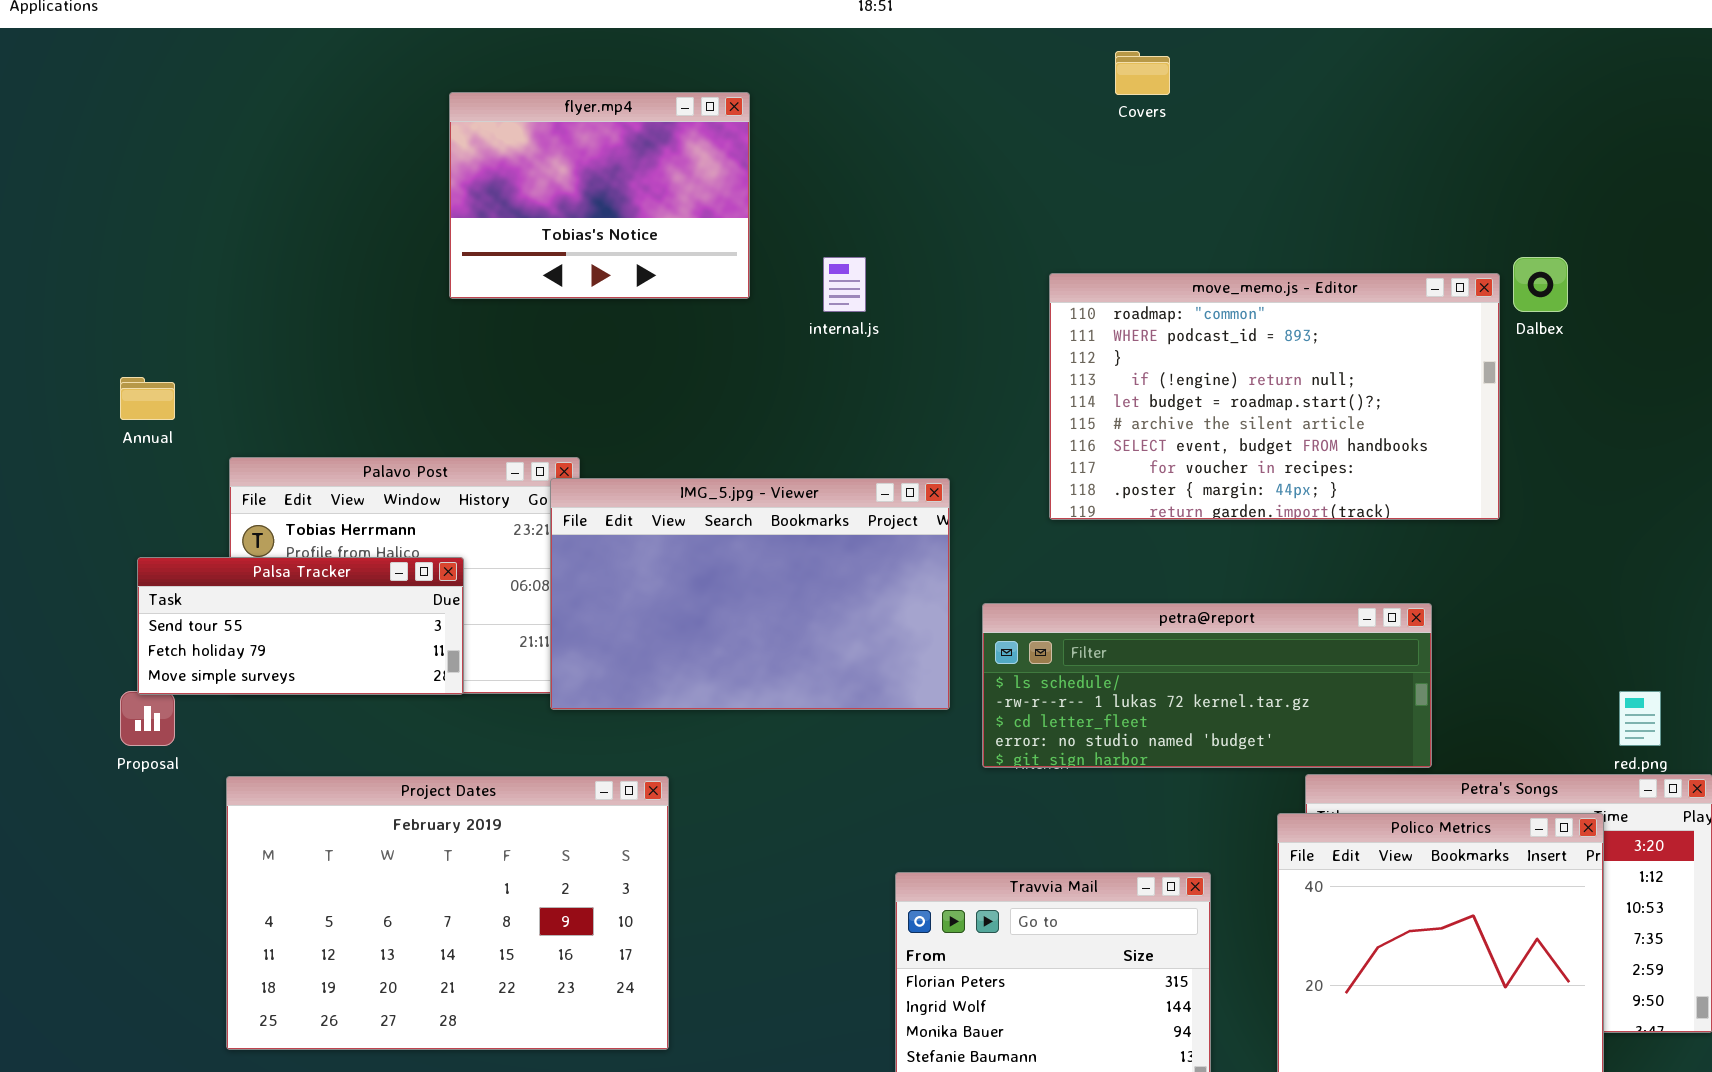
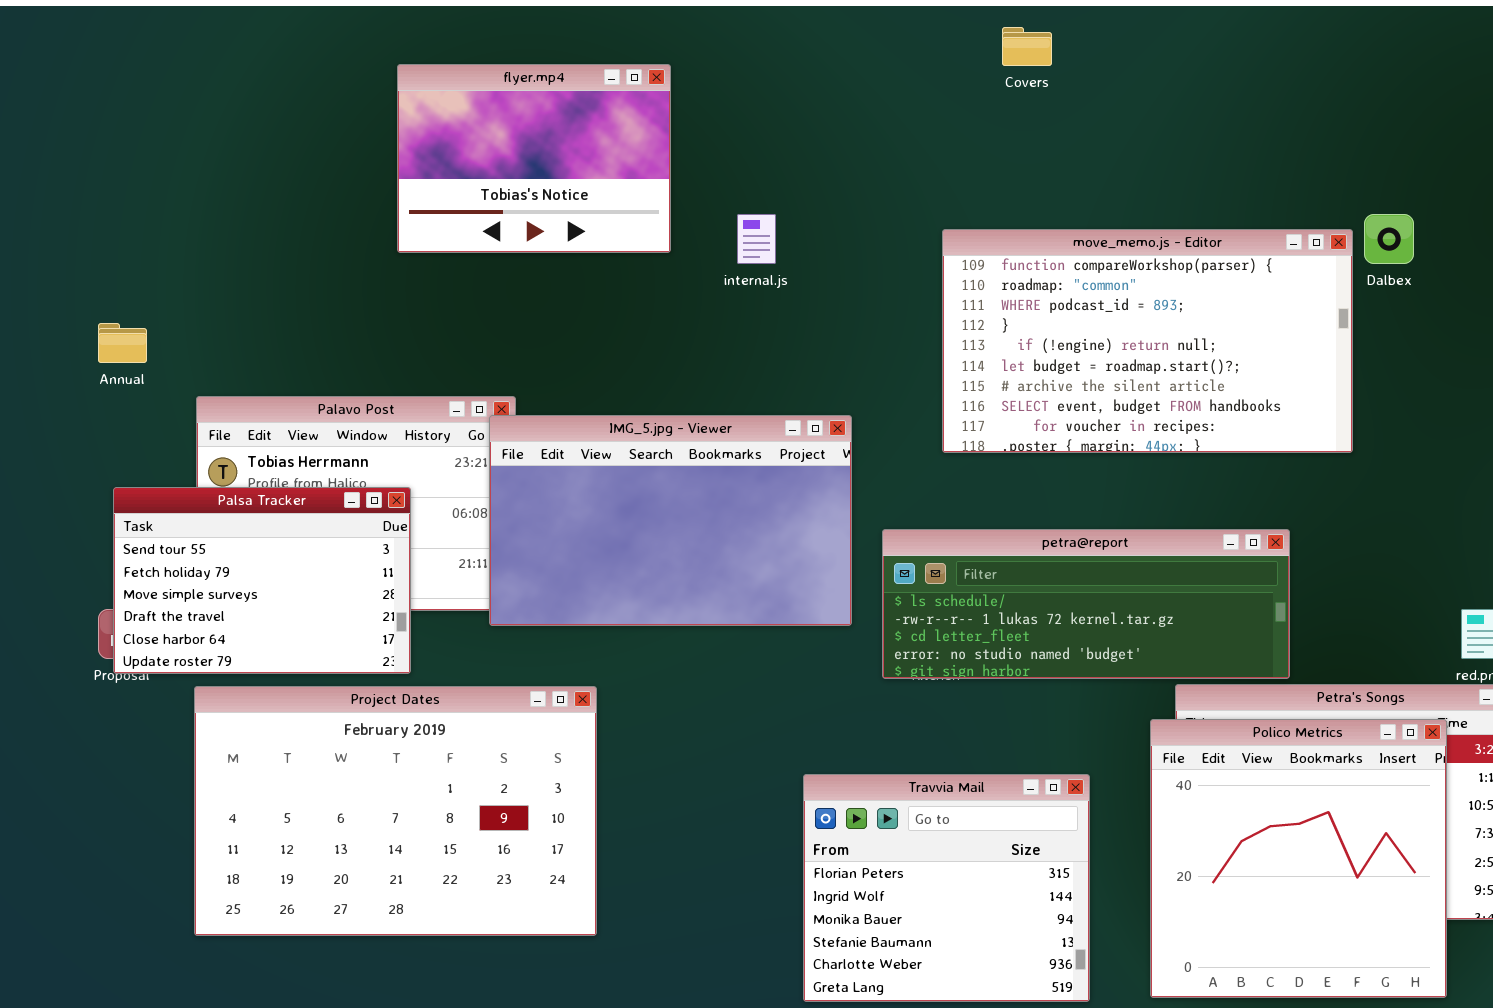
move_memo.js - Editor: [1049,273,1500,520] -> [942,229,1353,453], scrolled up 1 row
Palsa Tracker: [137,557,464,695] -> [113,487,411,674], resized

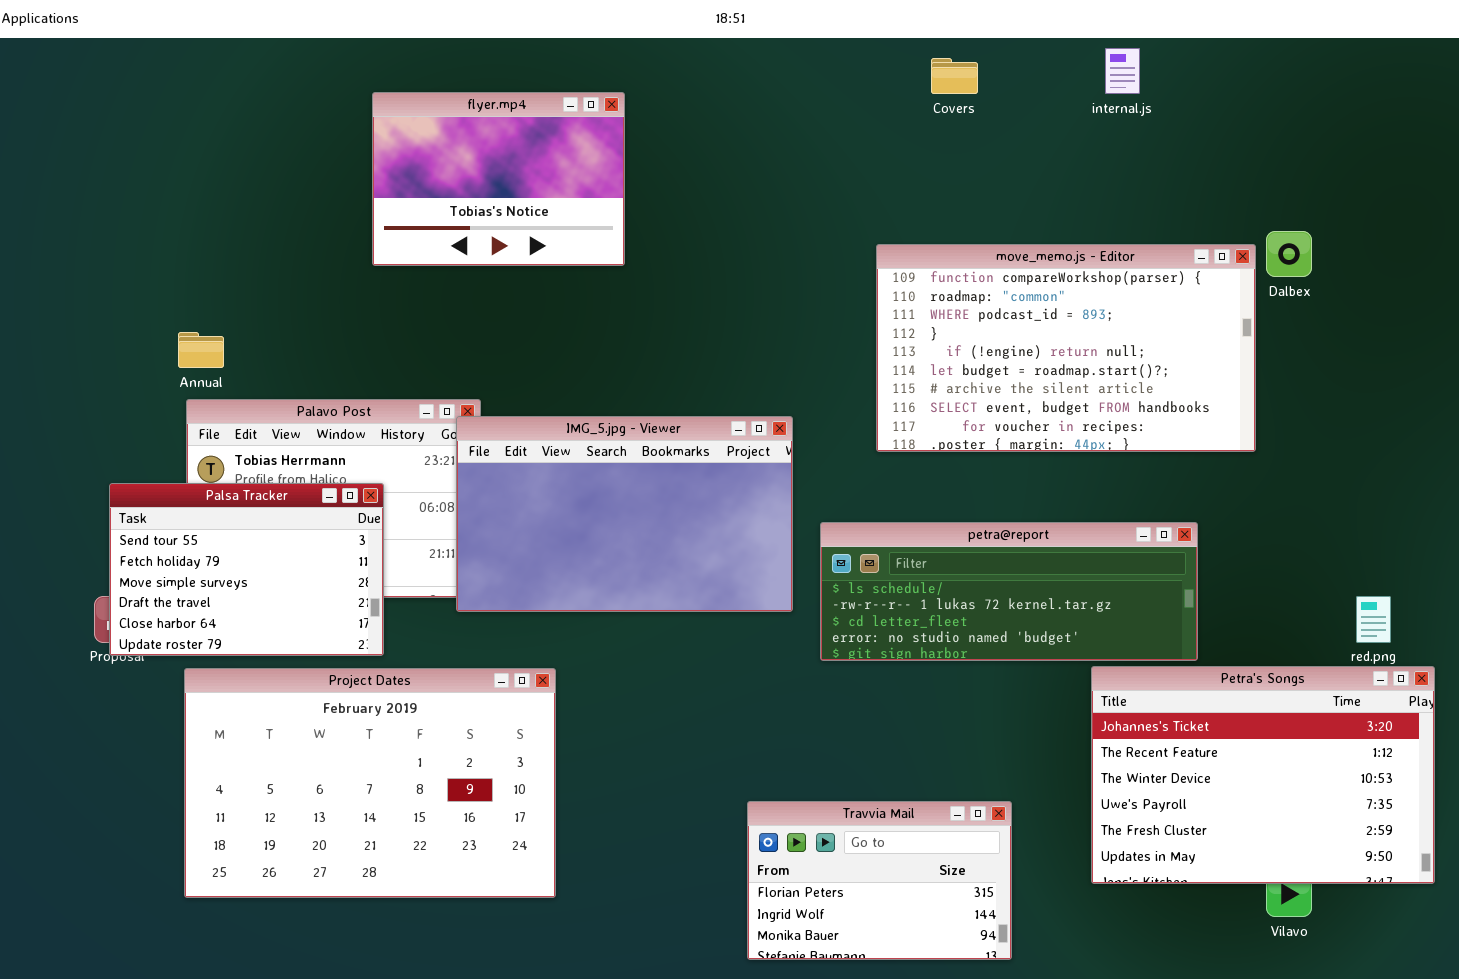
internal.js: [737,214,776,264] -> [1105,48,1140,94], moved
Annual: [98,323,147,363] -> [178,332,224,368], moved
Polico Metrics: [1150,719,1447,998] -> none, closed
Travvia Mail: [803,774,1090,1002] -> [747,801,1012,960], resized

